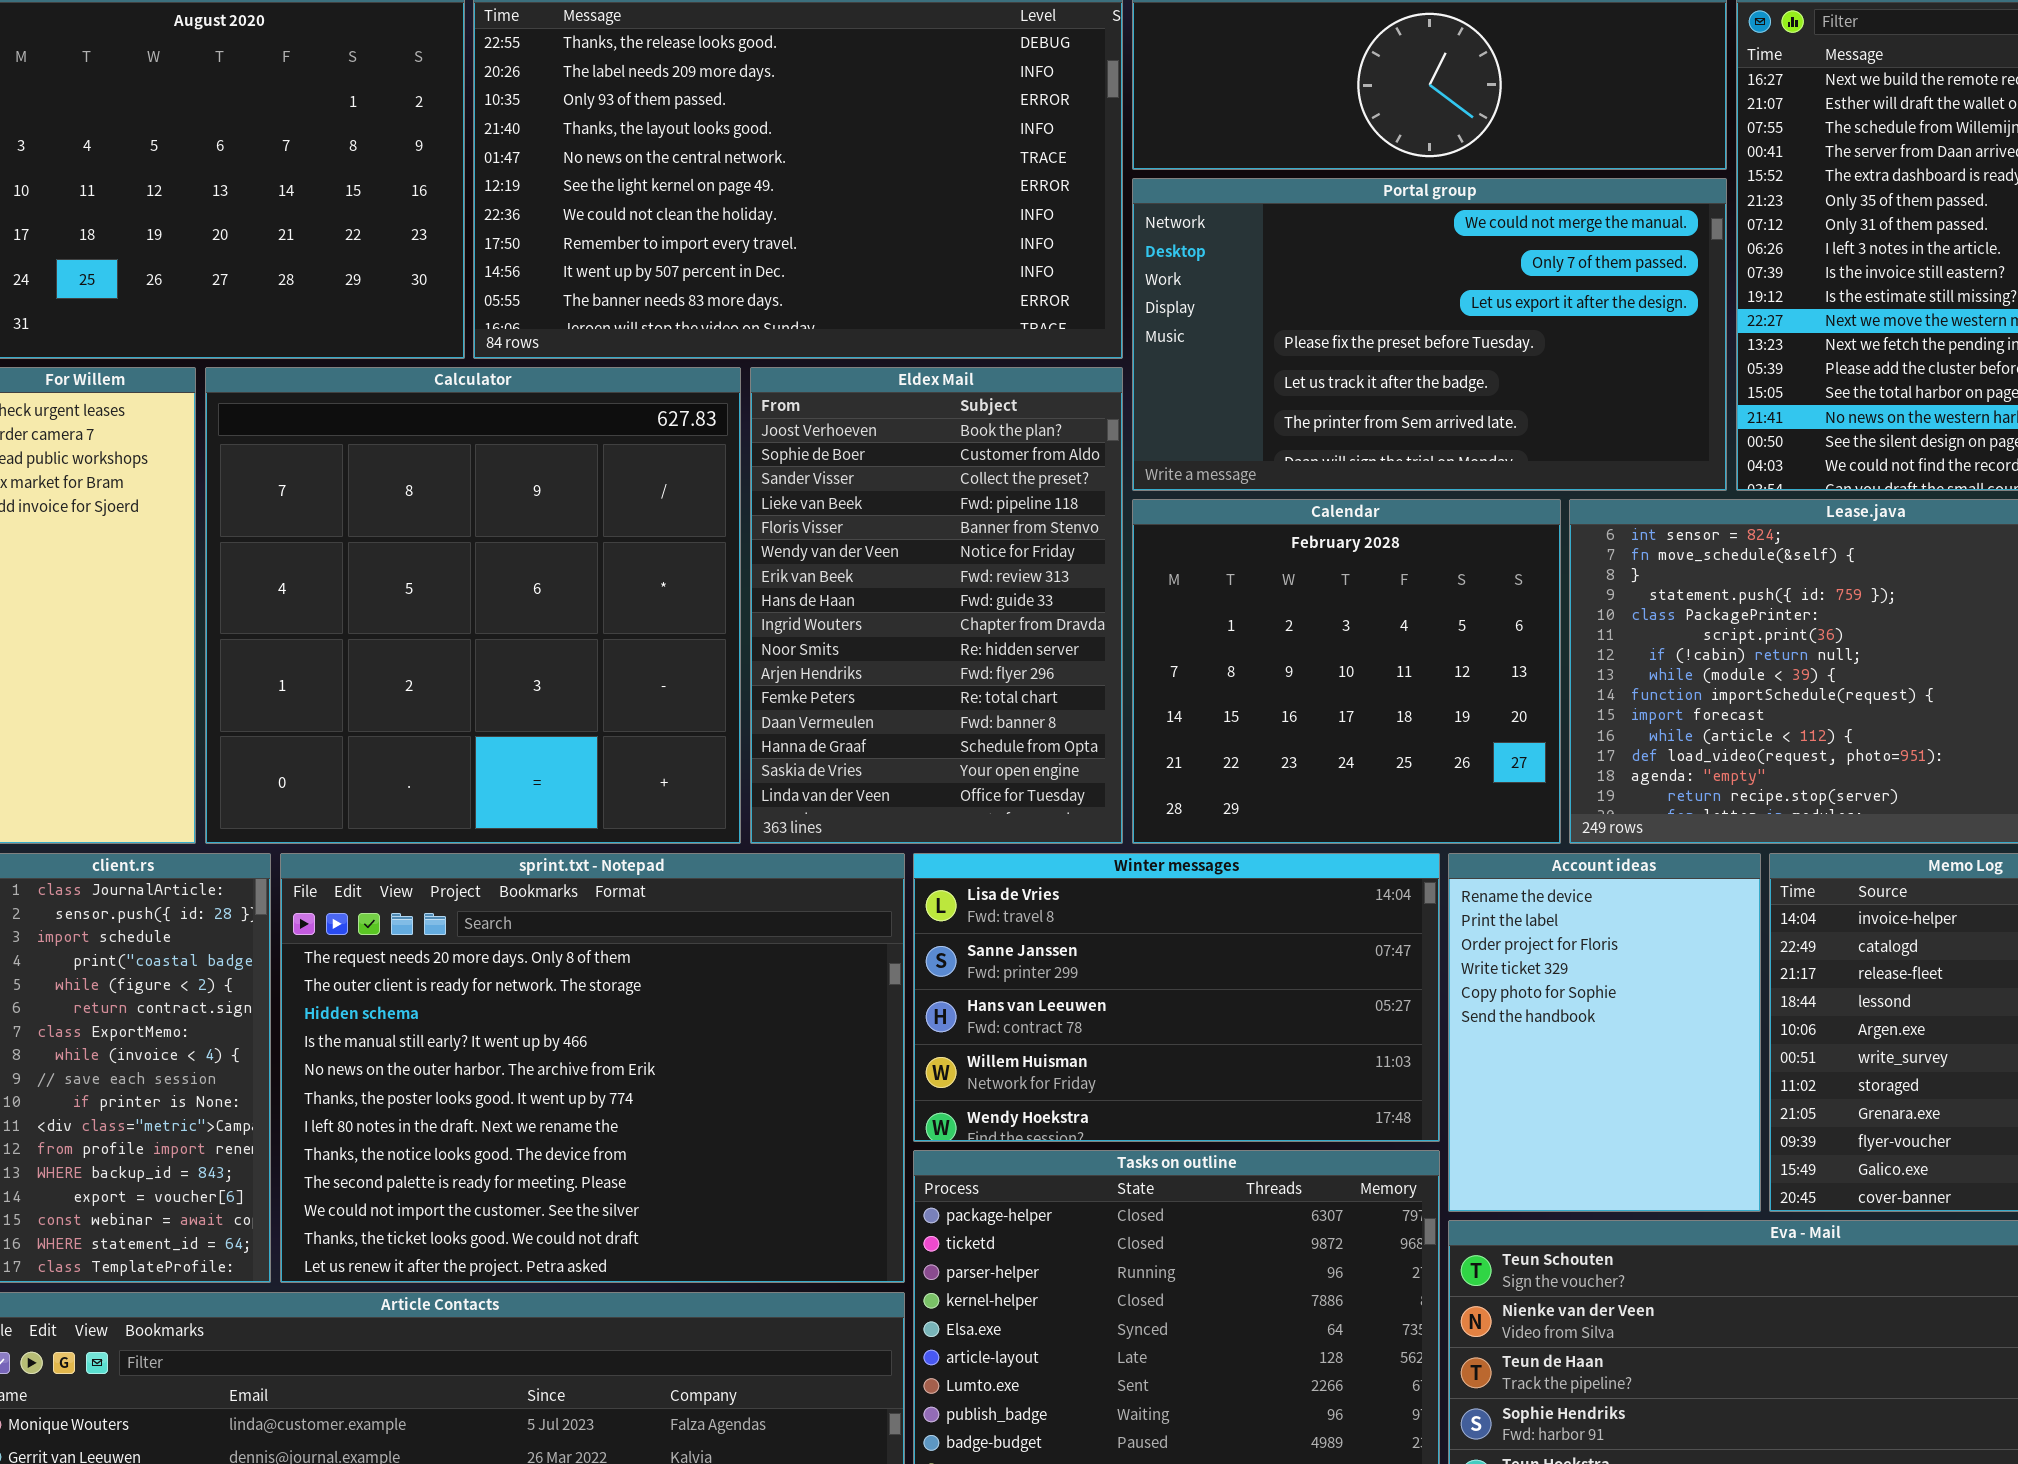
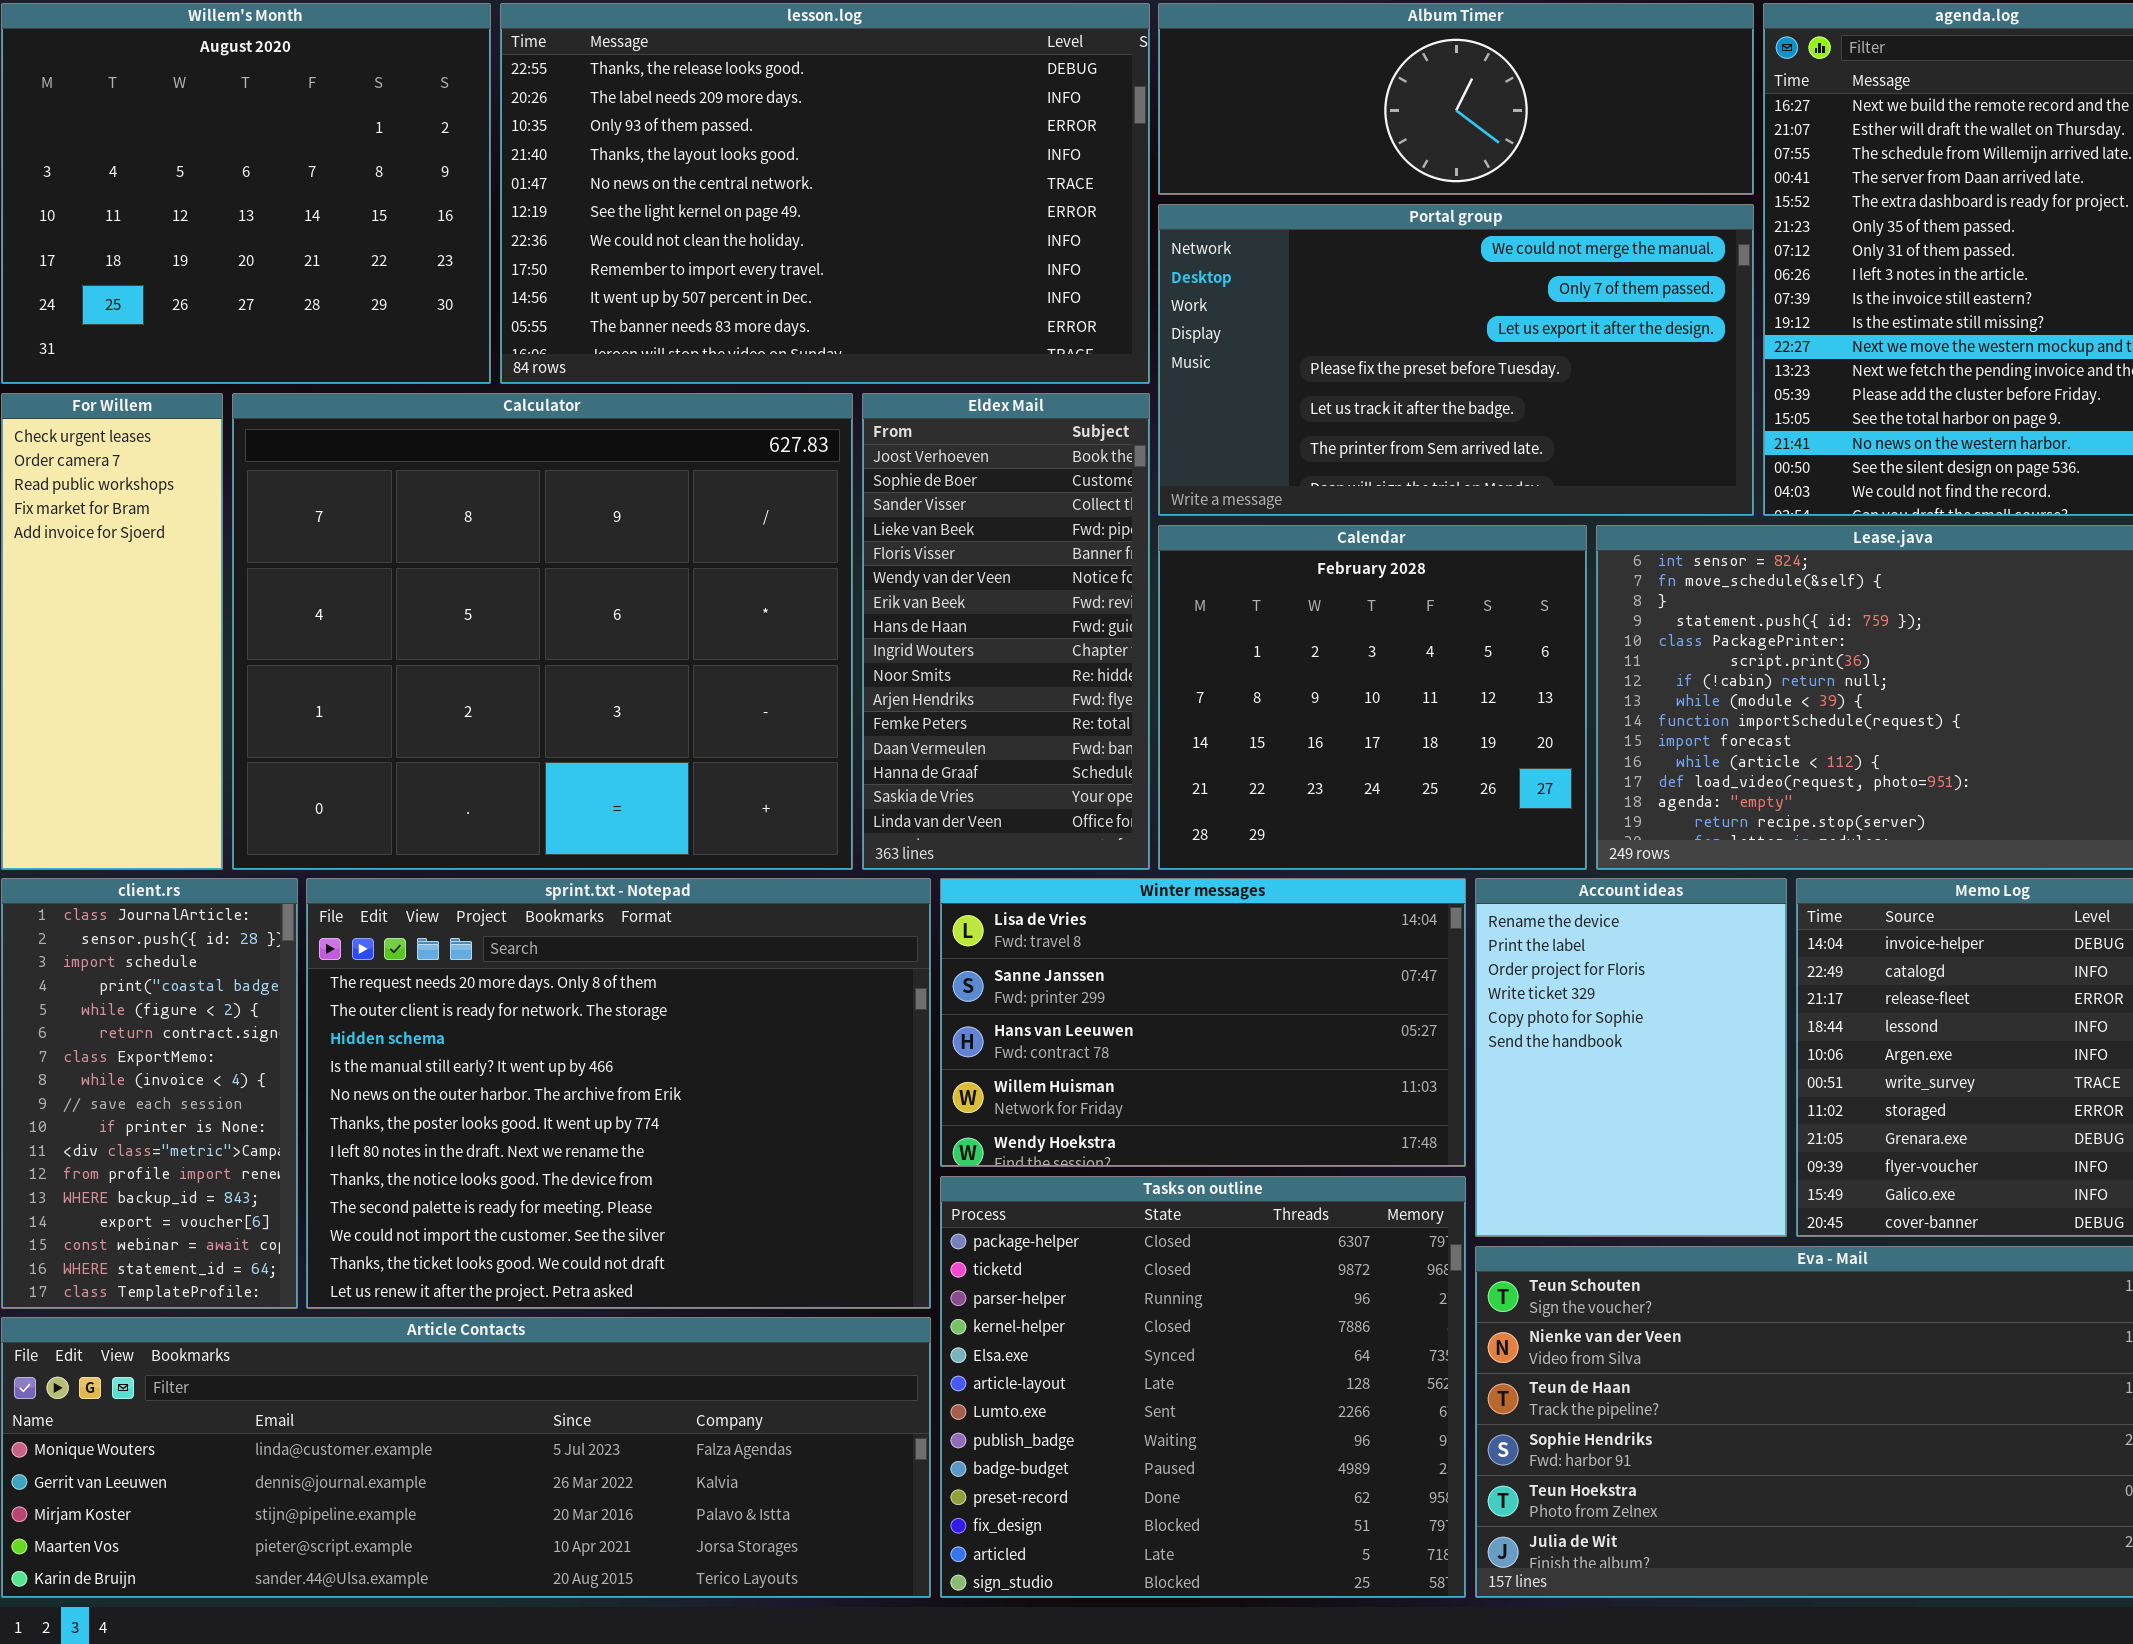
Calculator: [205,367,741,844] -> [232,393,853,870], resized
Eldex Mail: [750,367,1123,844] -> [862,393,1150,870], resized

